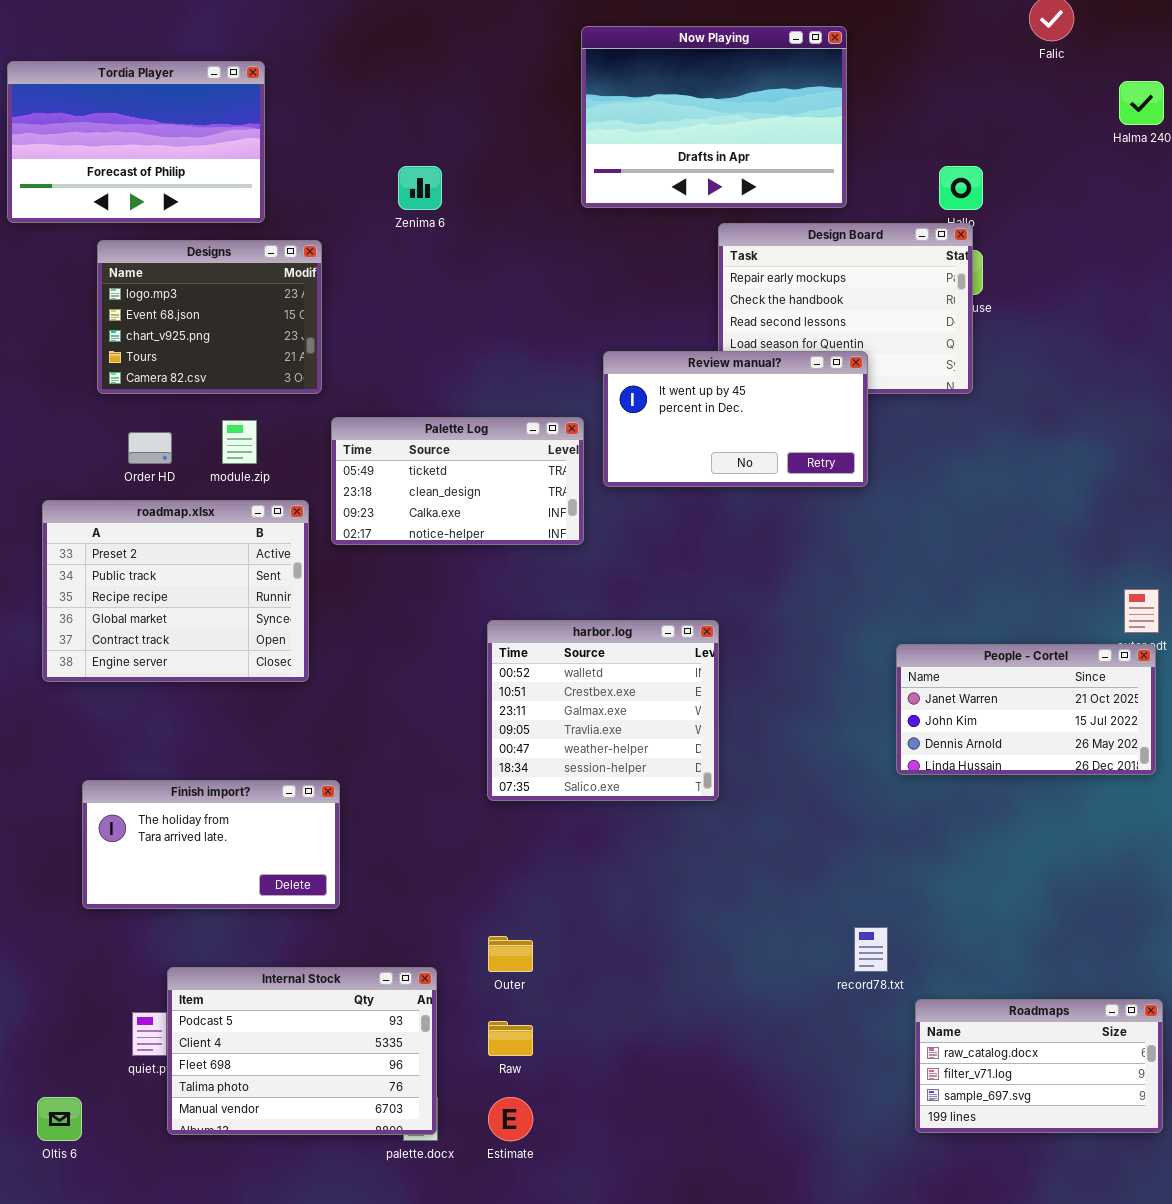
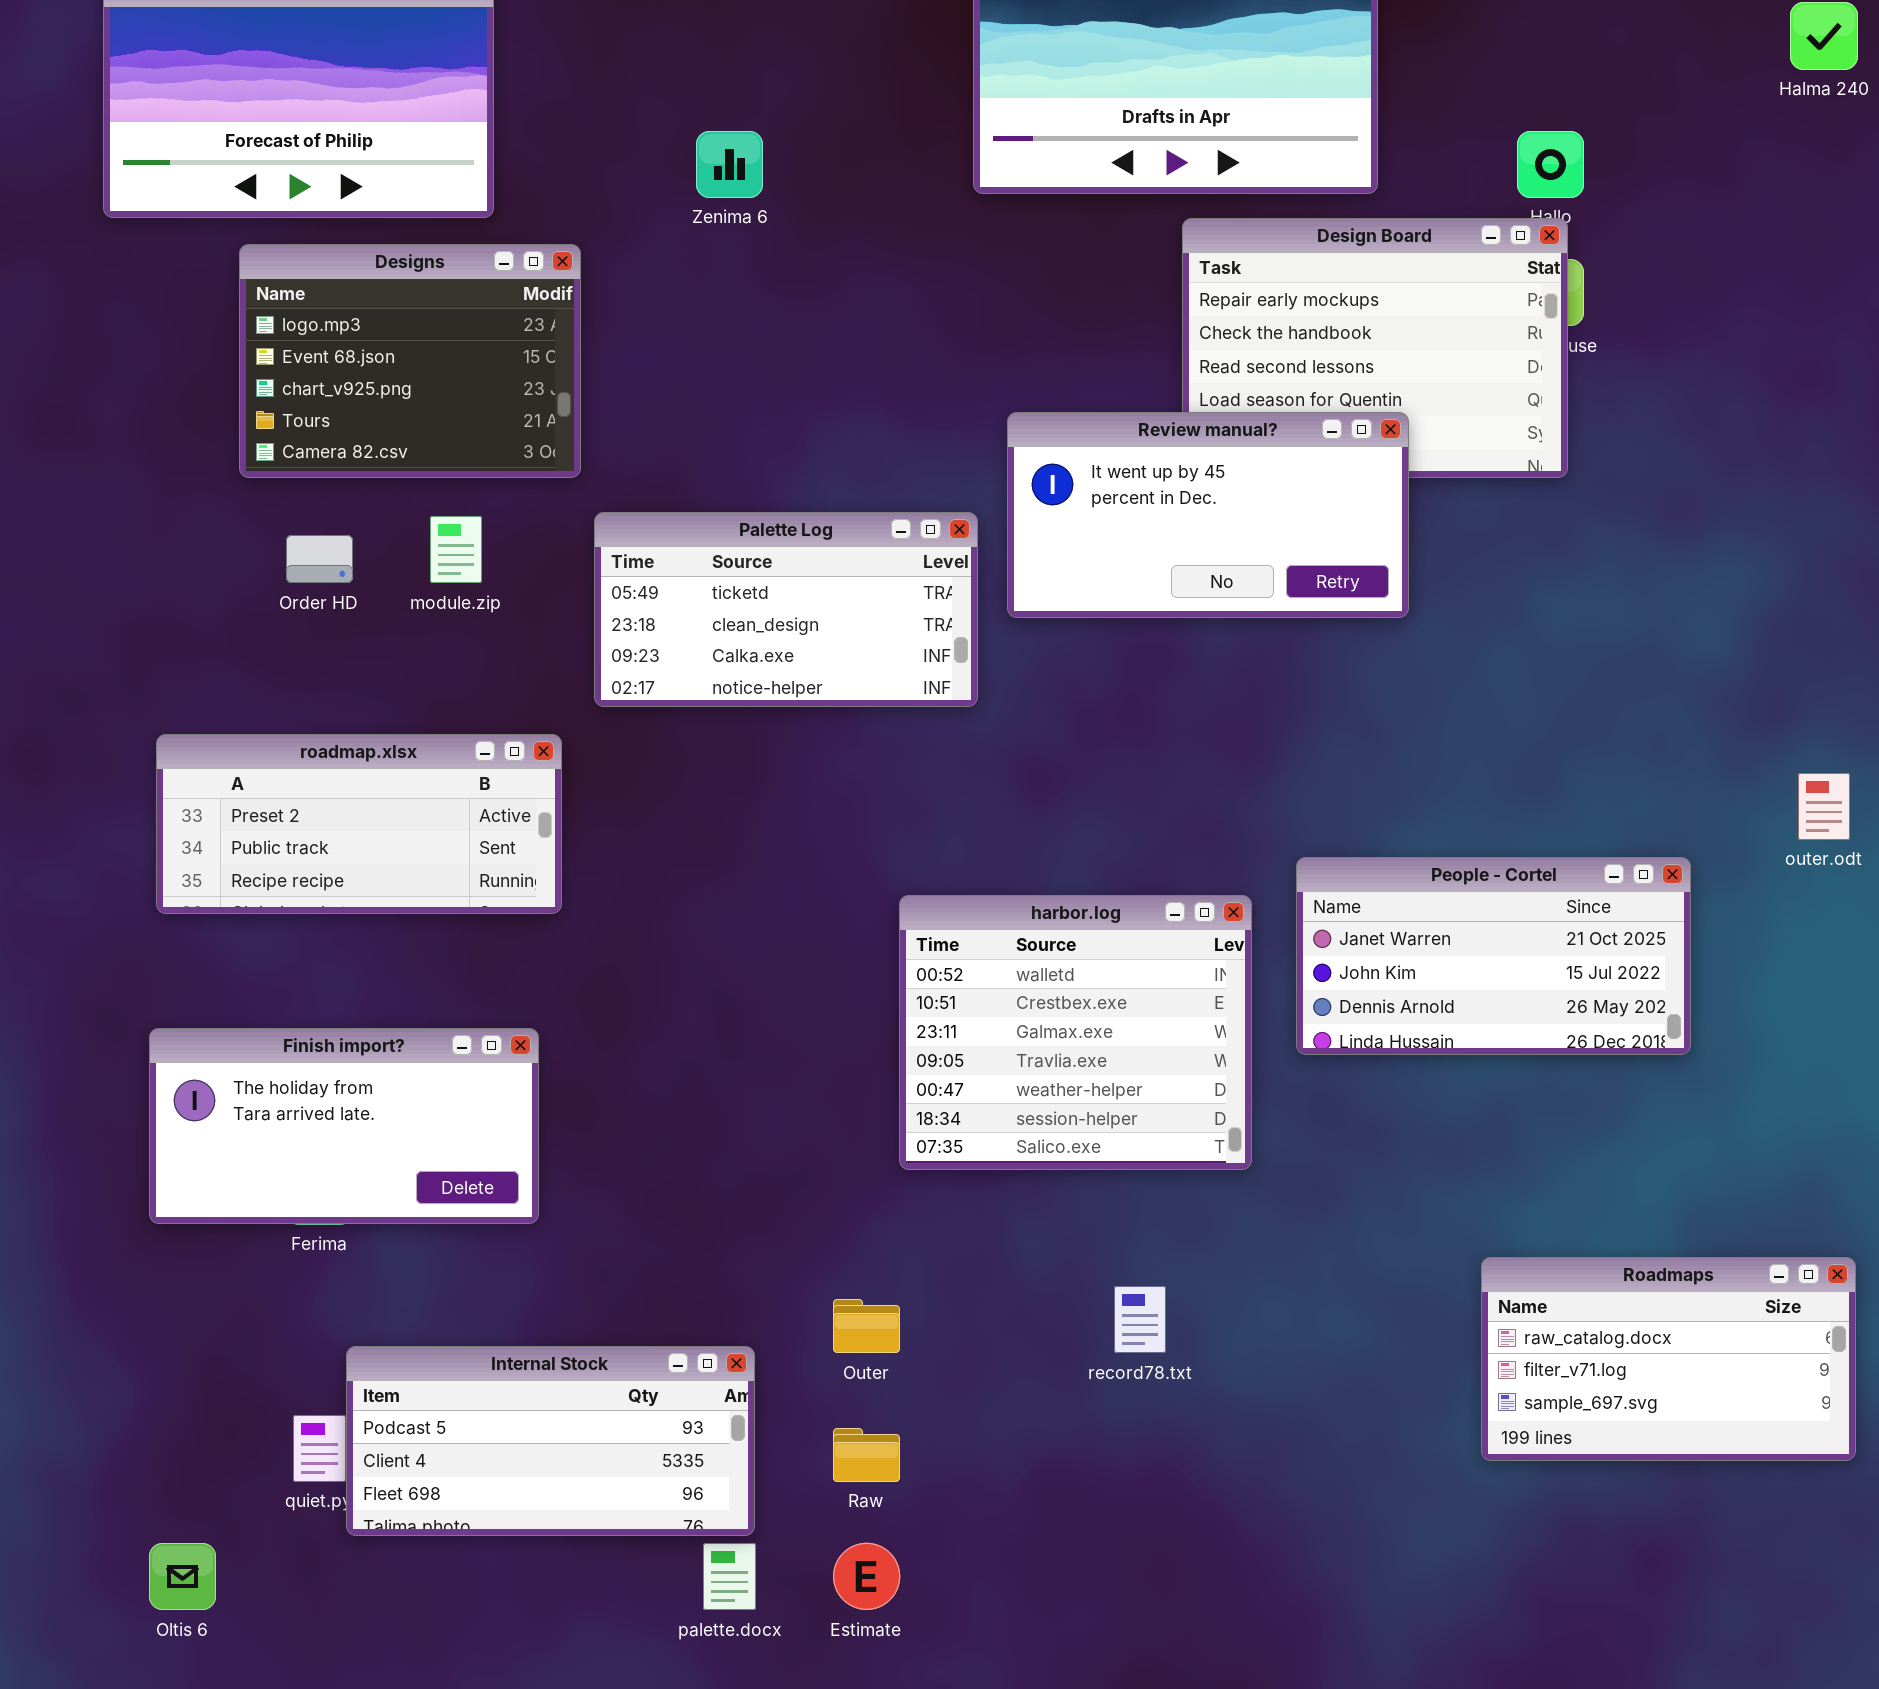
roadmap.xlsx: [42,500,309,682] -> [156,734,562,914], resized
harbor.log: [487,620,719,801] -> [899,895,1252,1170], moved
People - Cortel: [896,644,1156,775] -> [1296,857,1691,1055], moved
Finish import?: [82,780,340,909] -> [149,1028,539,1224], moved
record78.txt: [854,927,888,972] -> [1114,1286,1166,1353], moved
Internal Stock: [167,967,437,1135] -> [346,1346,755,1536], resized
Roadmaps: [915,999,1163,1133] -> [1481,1257,1856,1461], moved

